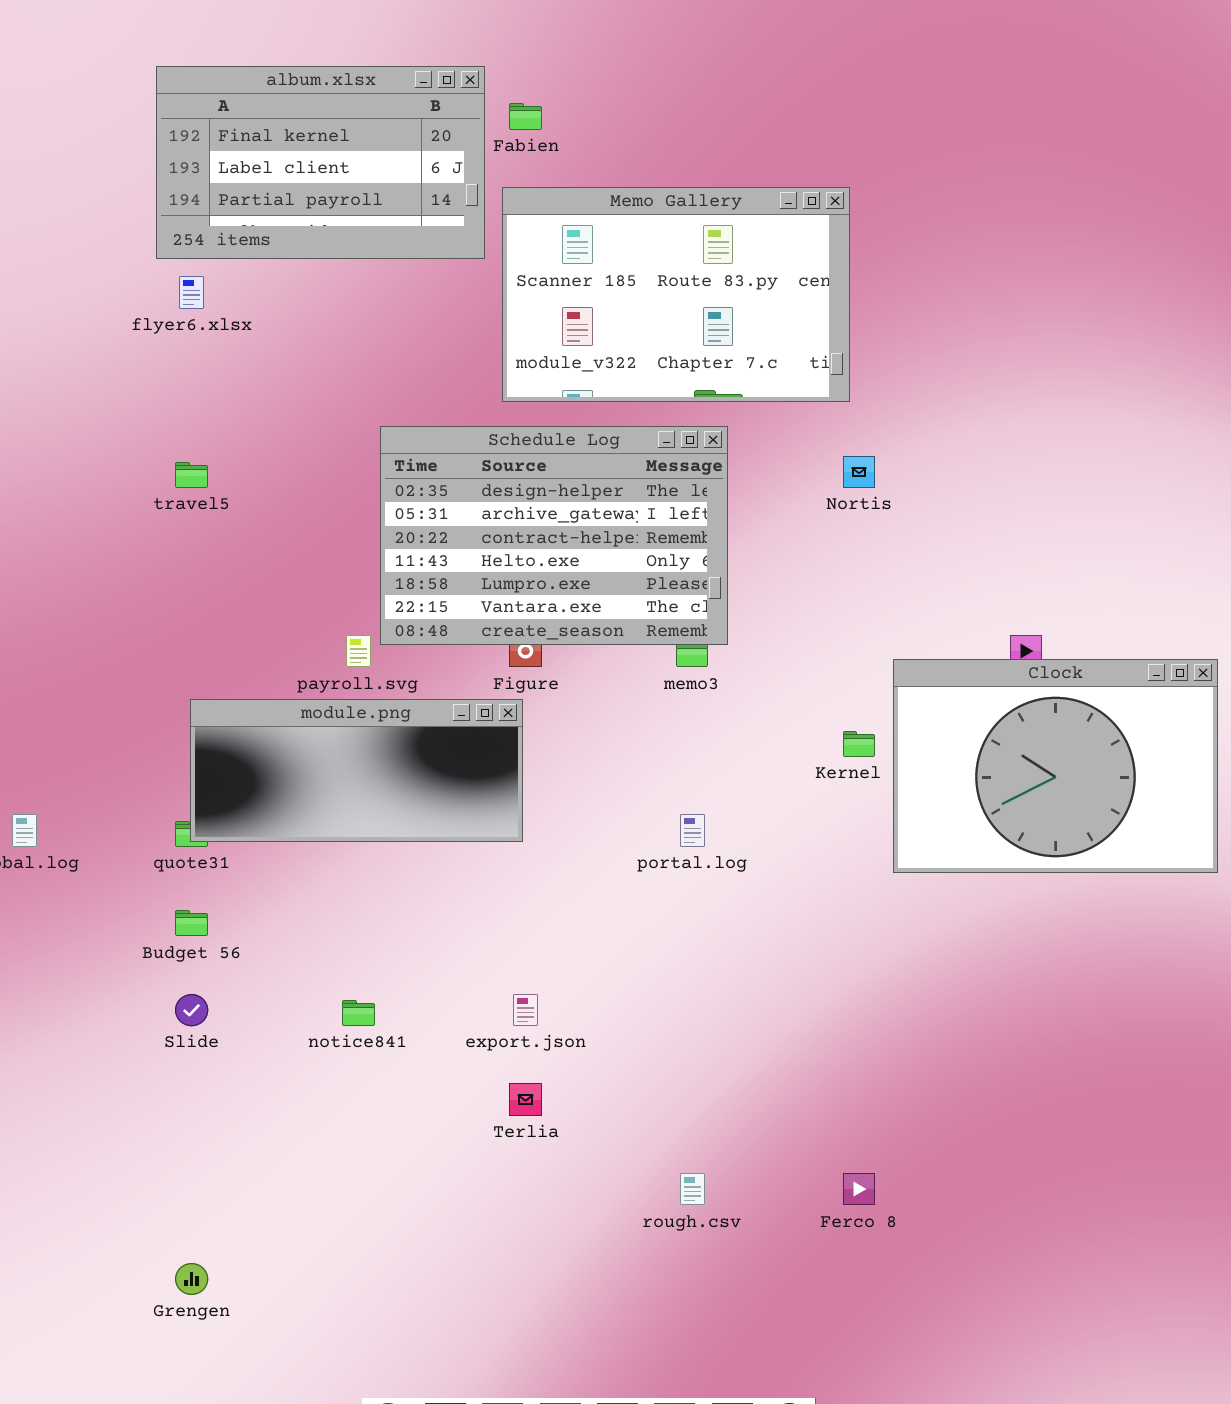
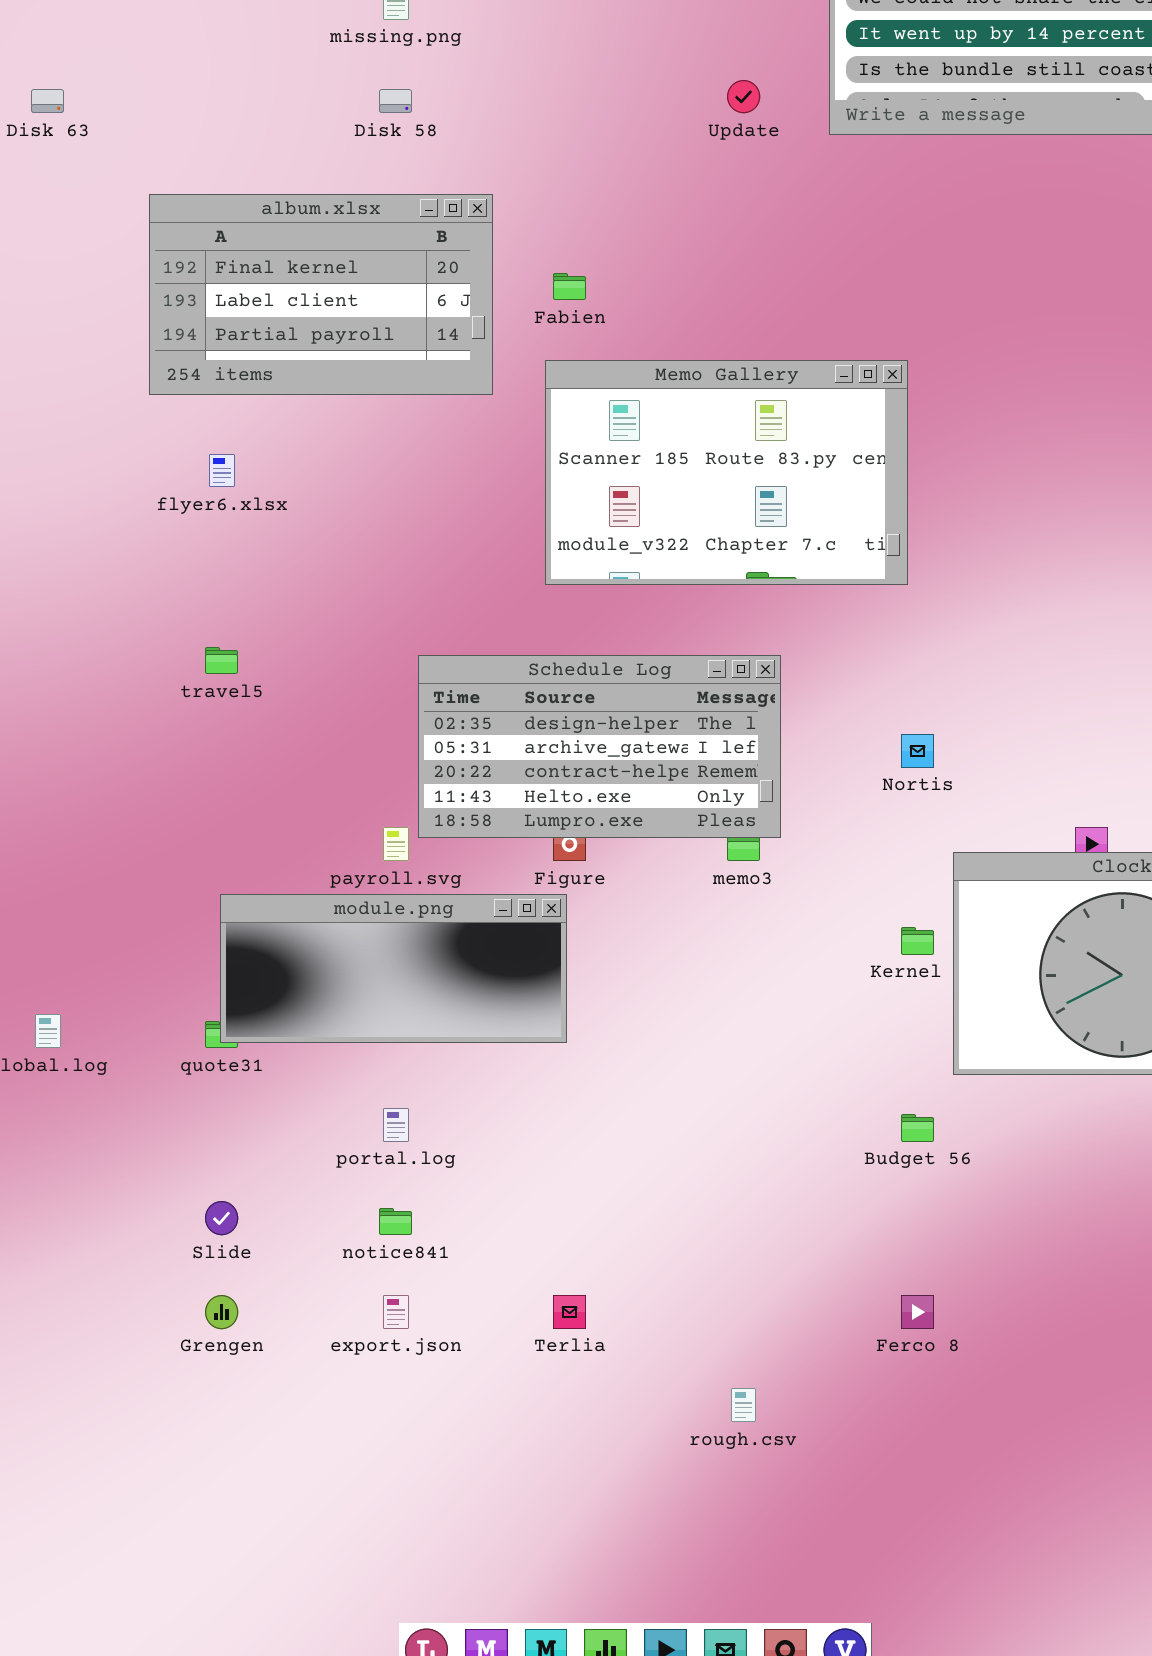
album.xlsx: [156,66,485,259] -> [149,194,493,395], moved
Schedule Log: [380,426,728,645] -> [418,655,781,838], resized
Nortis: [843,456,875,488] -> [901,734,934,768], moved
portal.log: [680,814,705,847] -> [383,1108,409,1142], moved
Budget 56: [175,910,208,936] -> [901,1114,934,1142], moved
export.json: [513,994,538,1026] -> [383,1295,409,1329], moved
Ferco 8: [843,1173,875,1205] -> [901,1295,934,1329], moved
Grengen: [175,1263,208,1295] -> [205,1295,238,1329], moved

